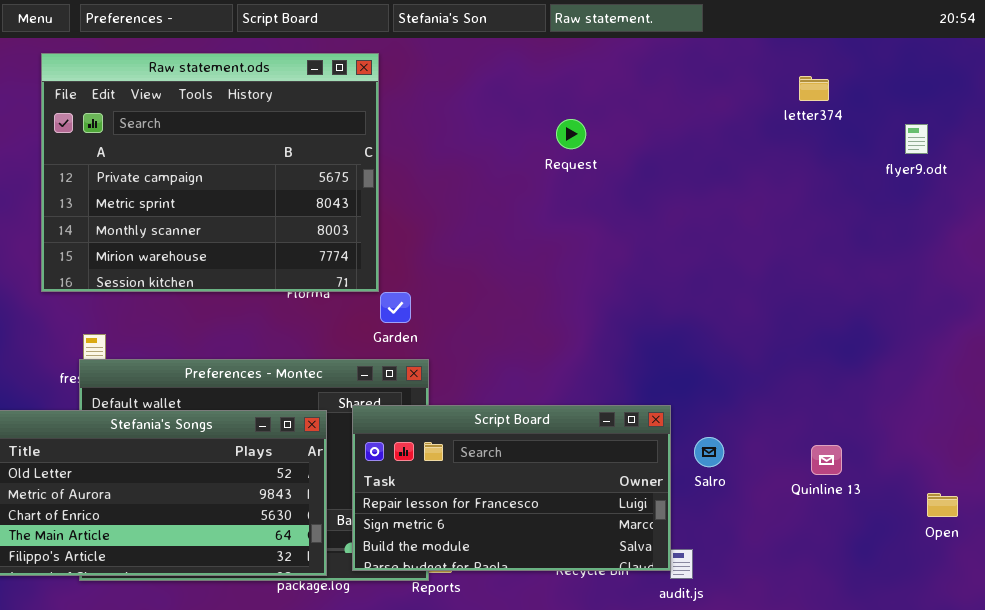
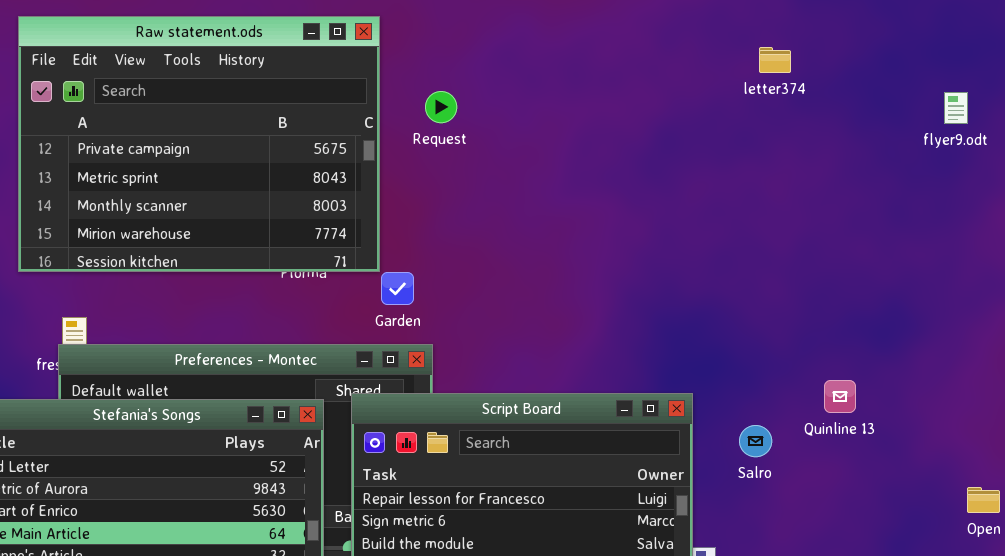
letter374: [799,76,829,101] -> [759,47,791,73], moved
Request: [556,119,586,149] -> [425,91,457,123], moved
Salro: [694,437,724,467] -> [739,425,772,457], moved
Quinline 13: [811,445,842,475] -> [824,380,856,413], moved

